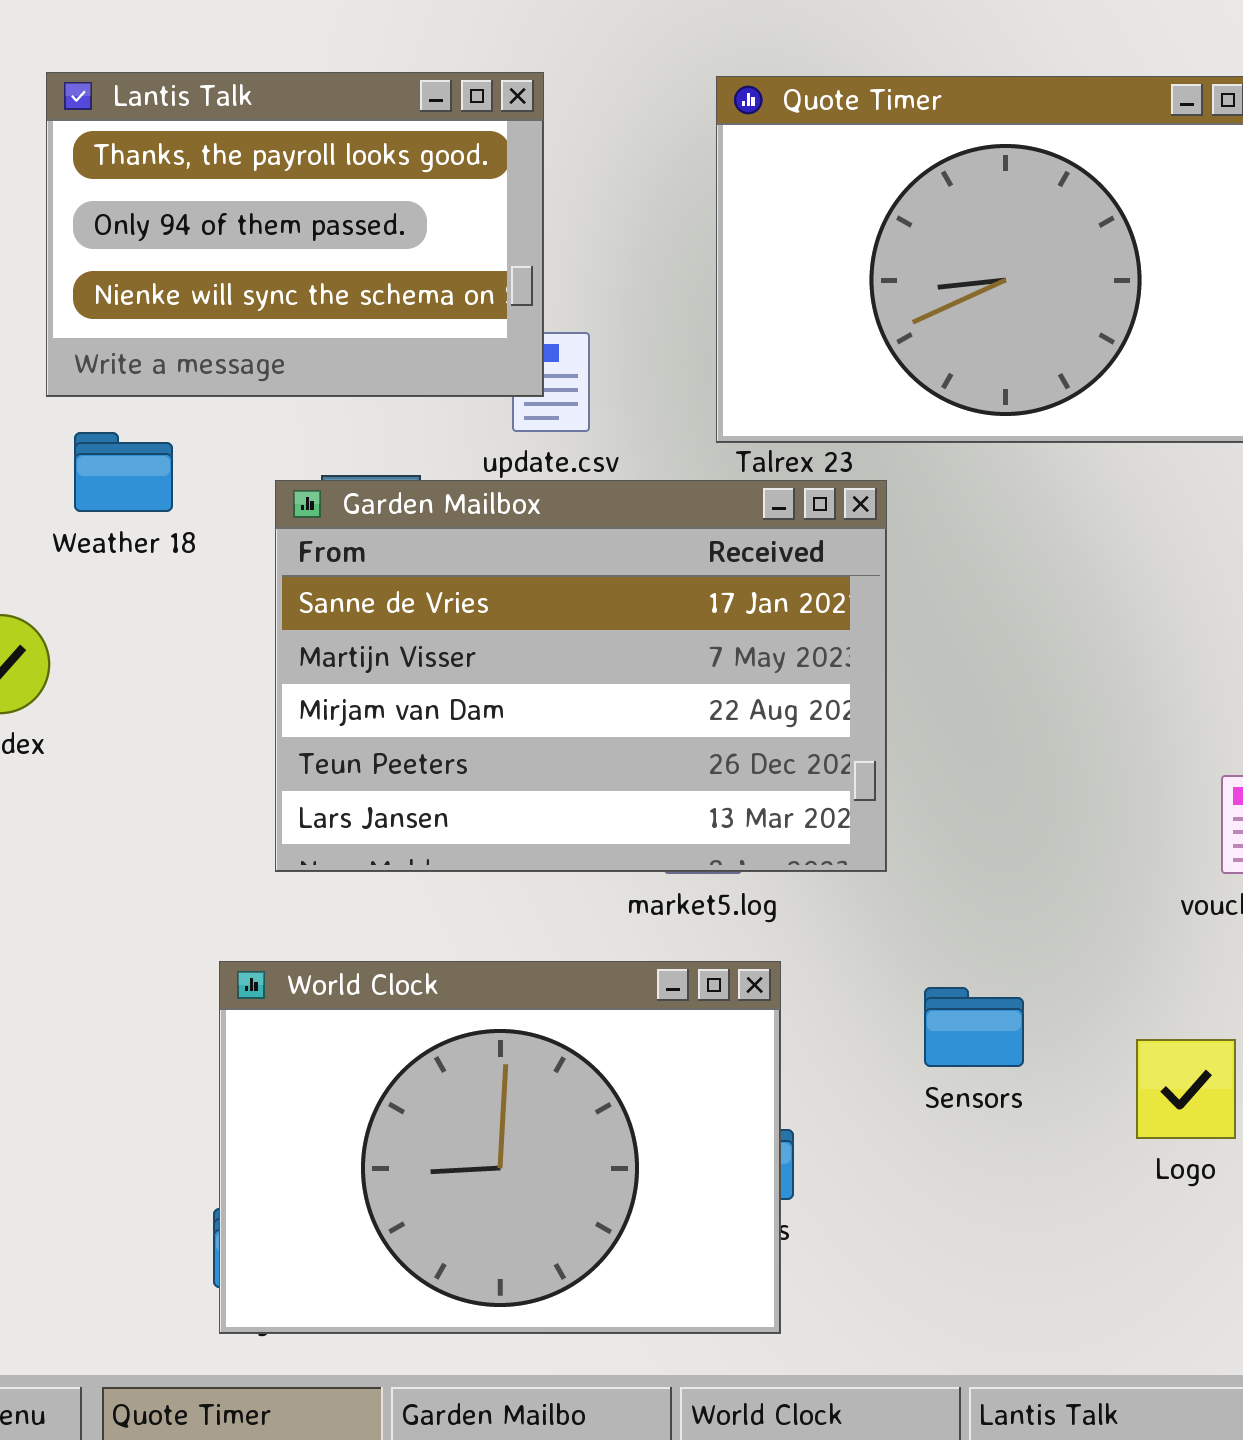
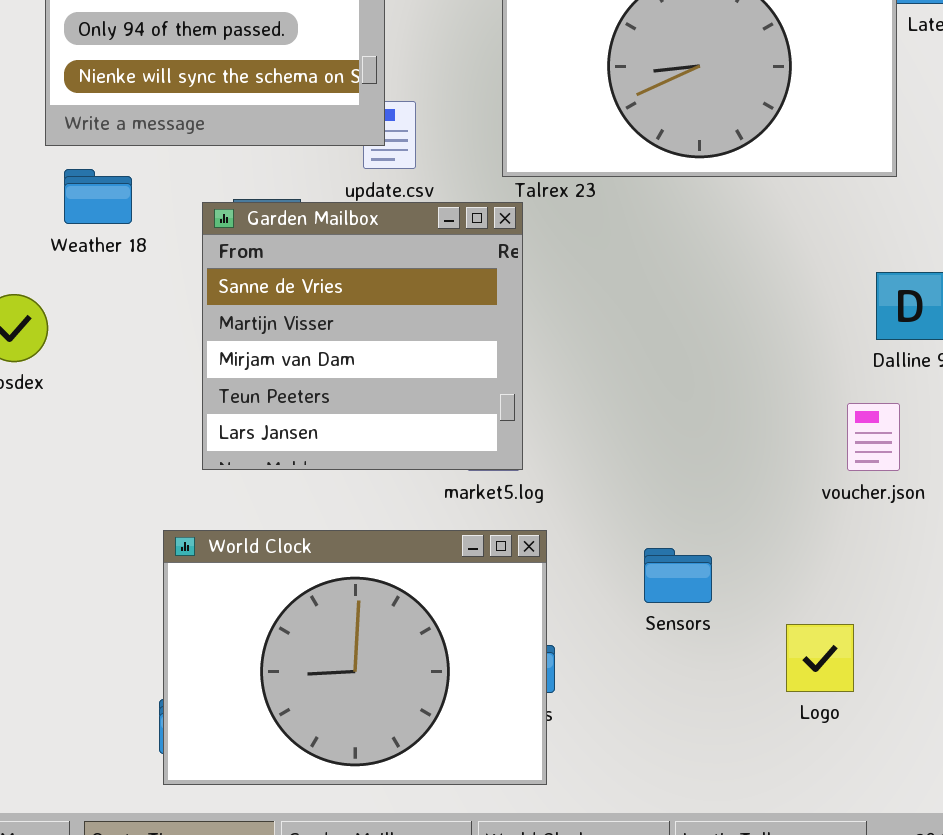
Garden Mailbox: [275,480,887,872] -> [202,202,523,470], resized
Logo: [1136,1039,1236,1139] -> [786,624,854,692], moved

